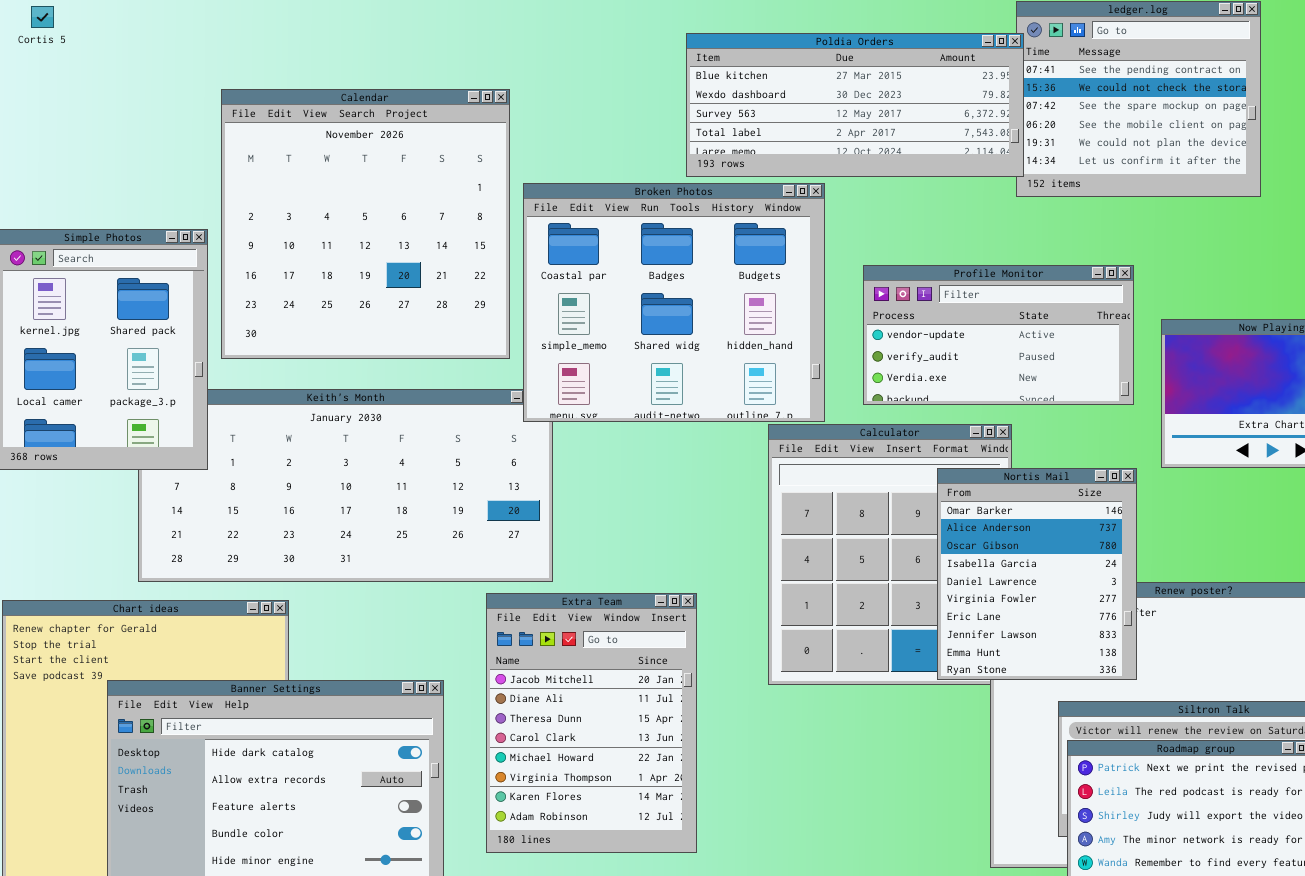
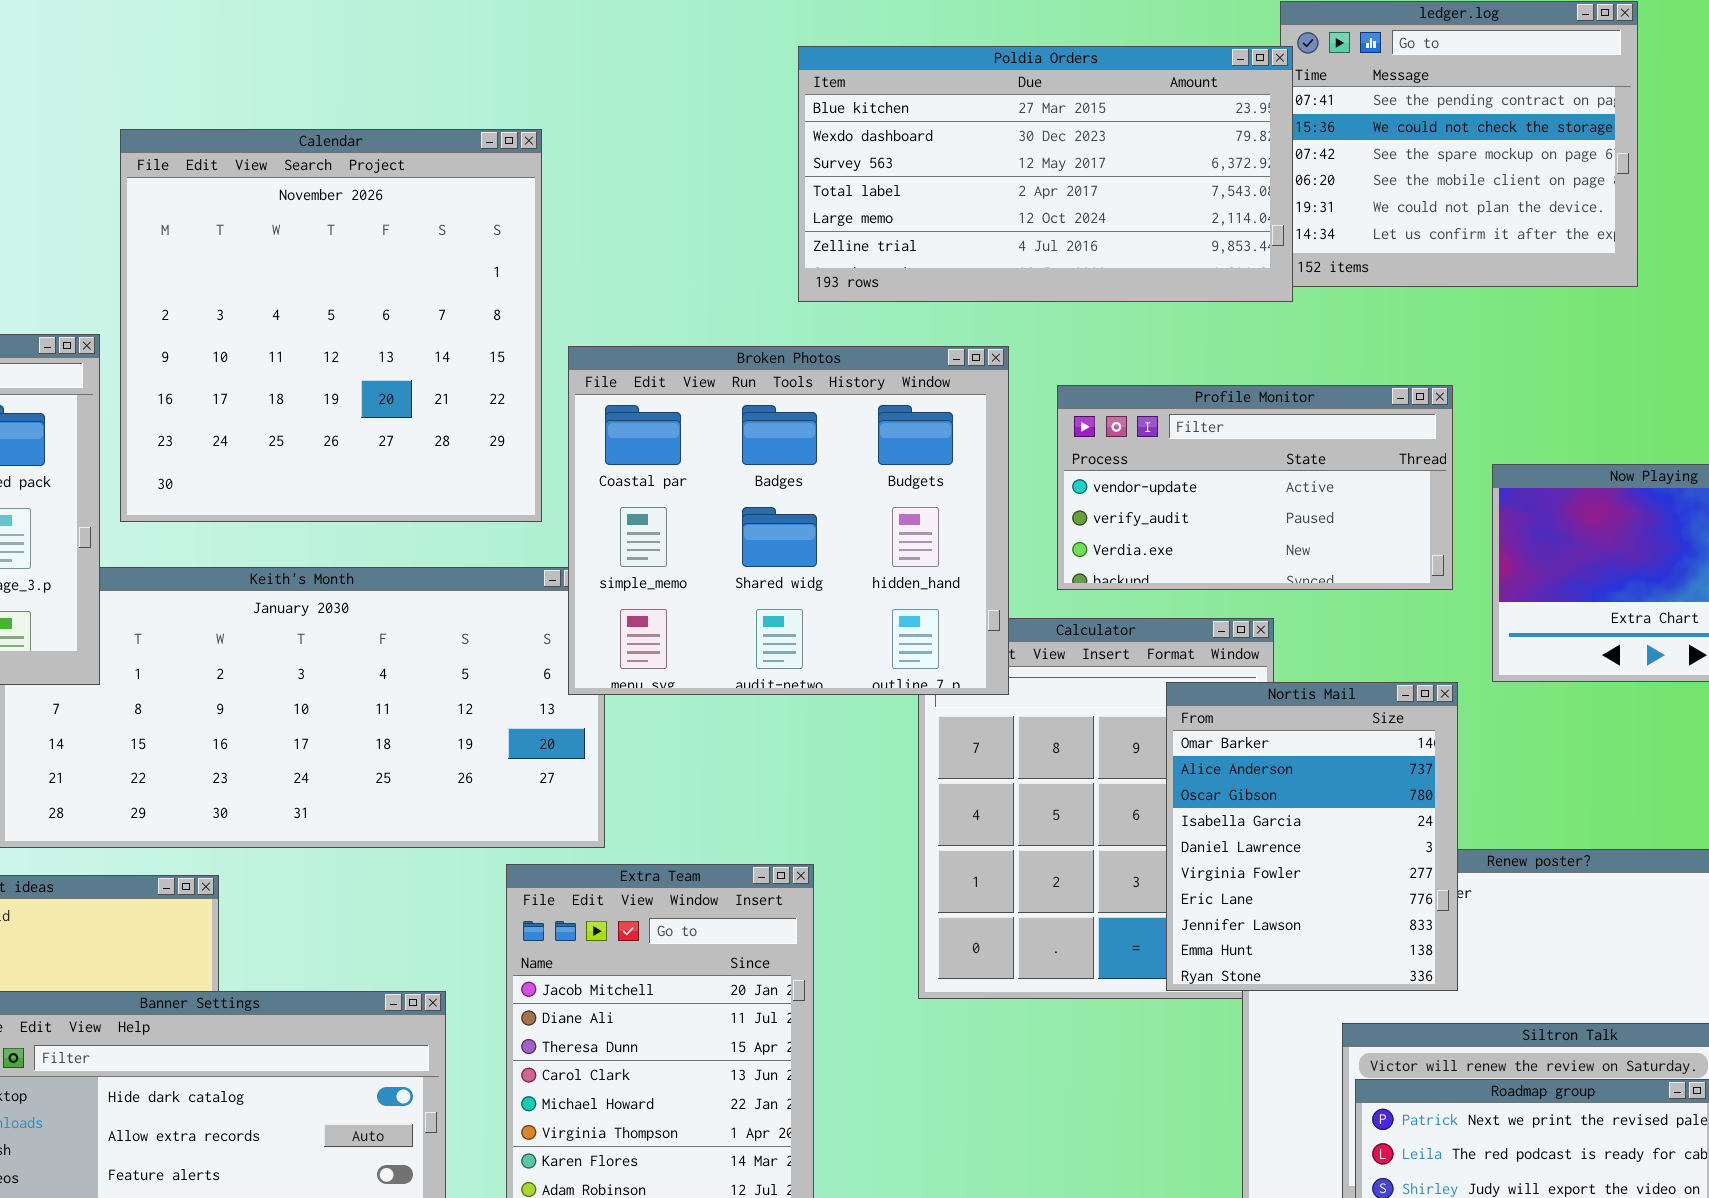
Poldia Orders: [686,33,1024,177] -> [798,46,1293,302], resized
Broken Photos: [523,183,825,422] -> [568,346,1009,695], moved

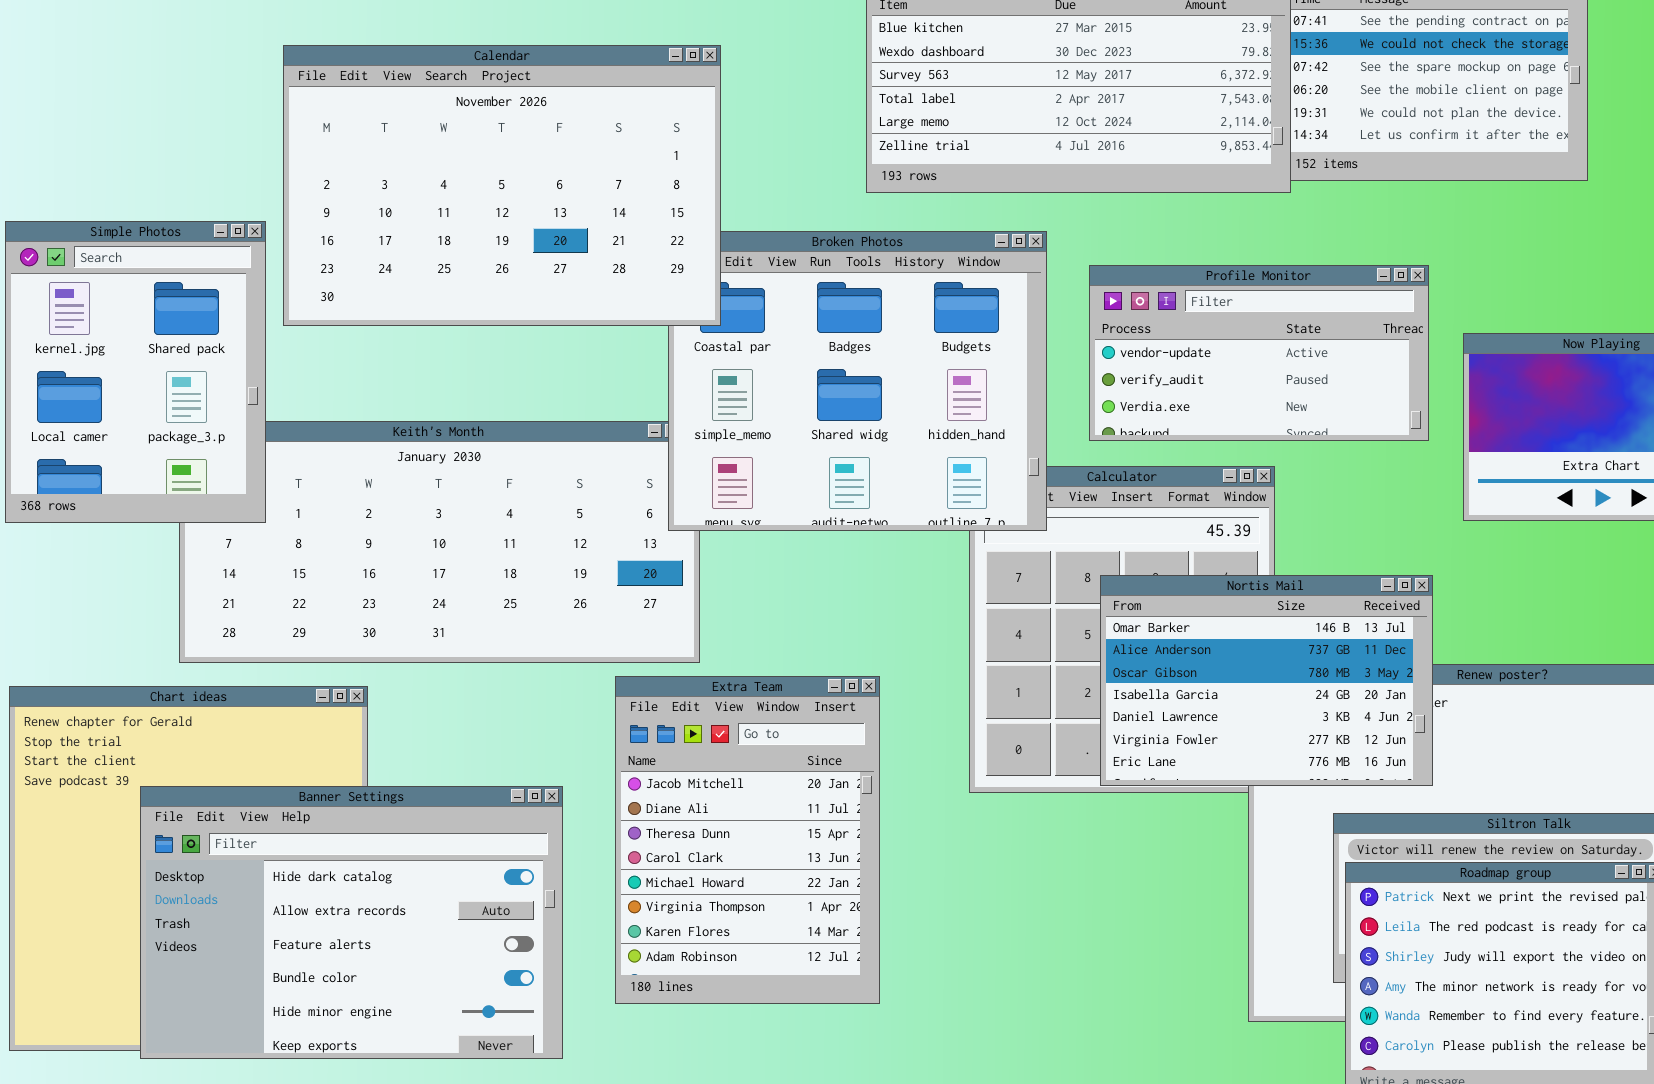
Calendar: [120,129,542,522] -> [283,45,721,326], resized
Nortis Mail: [1166,682,1458,991] -> [1100,575,1433,786], resized

